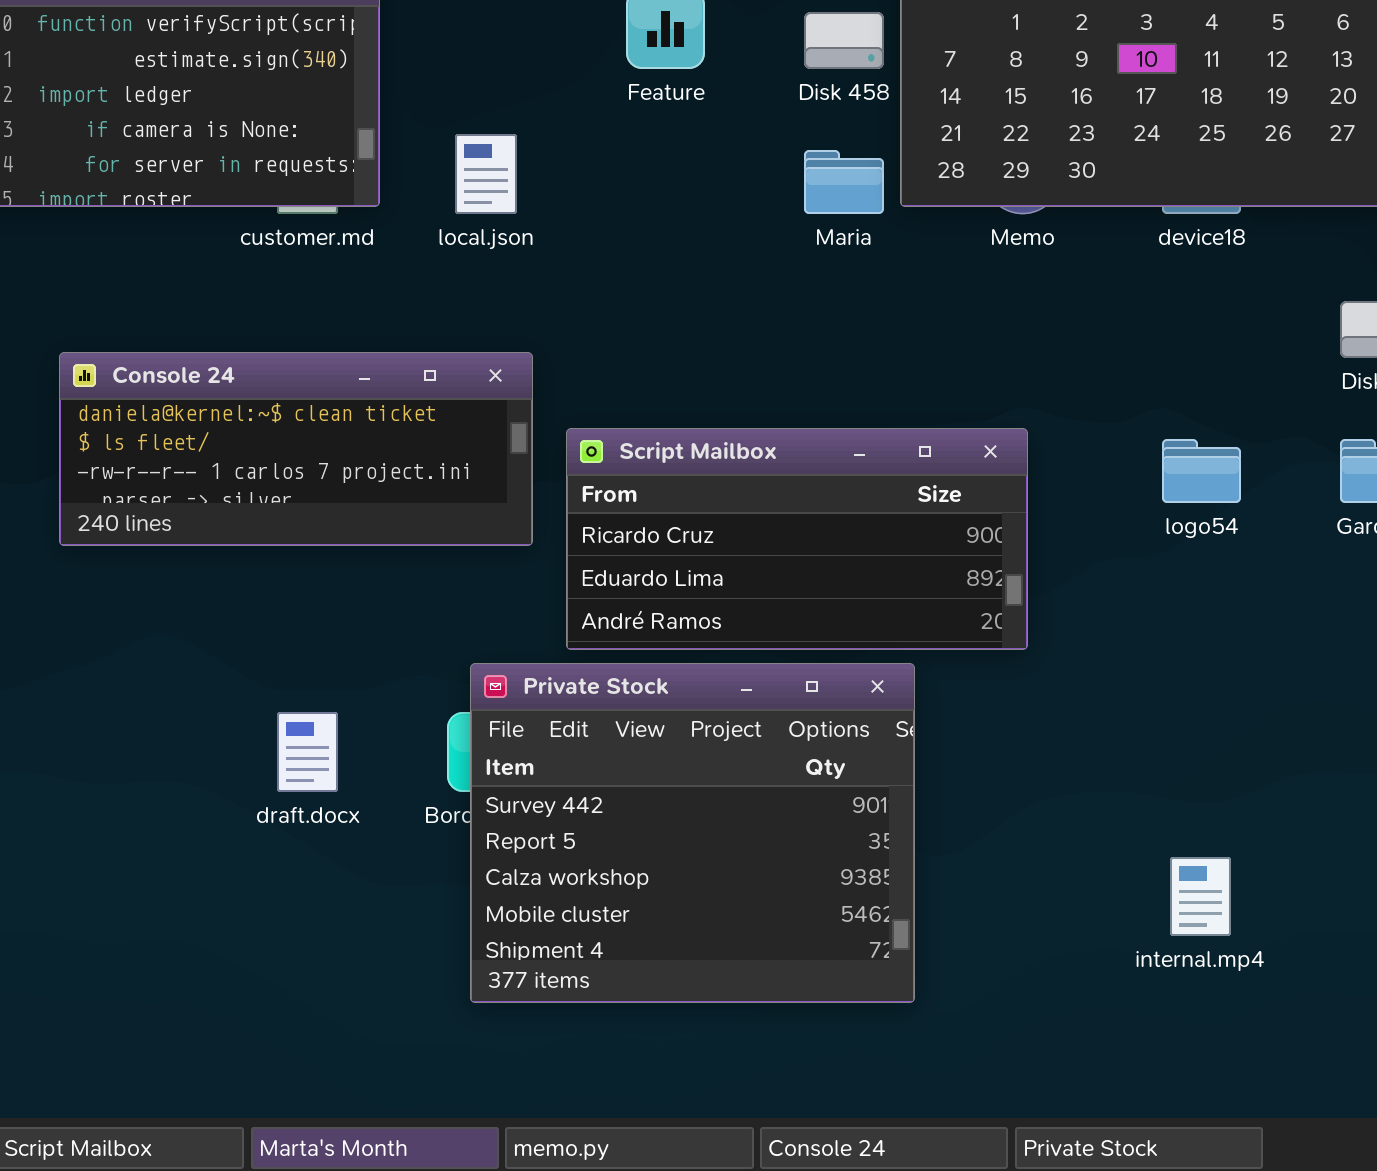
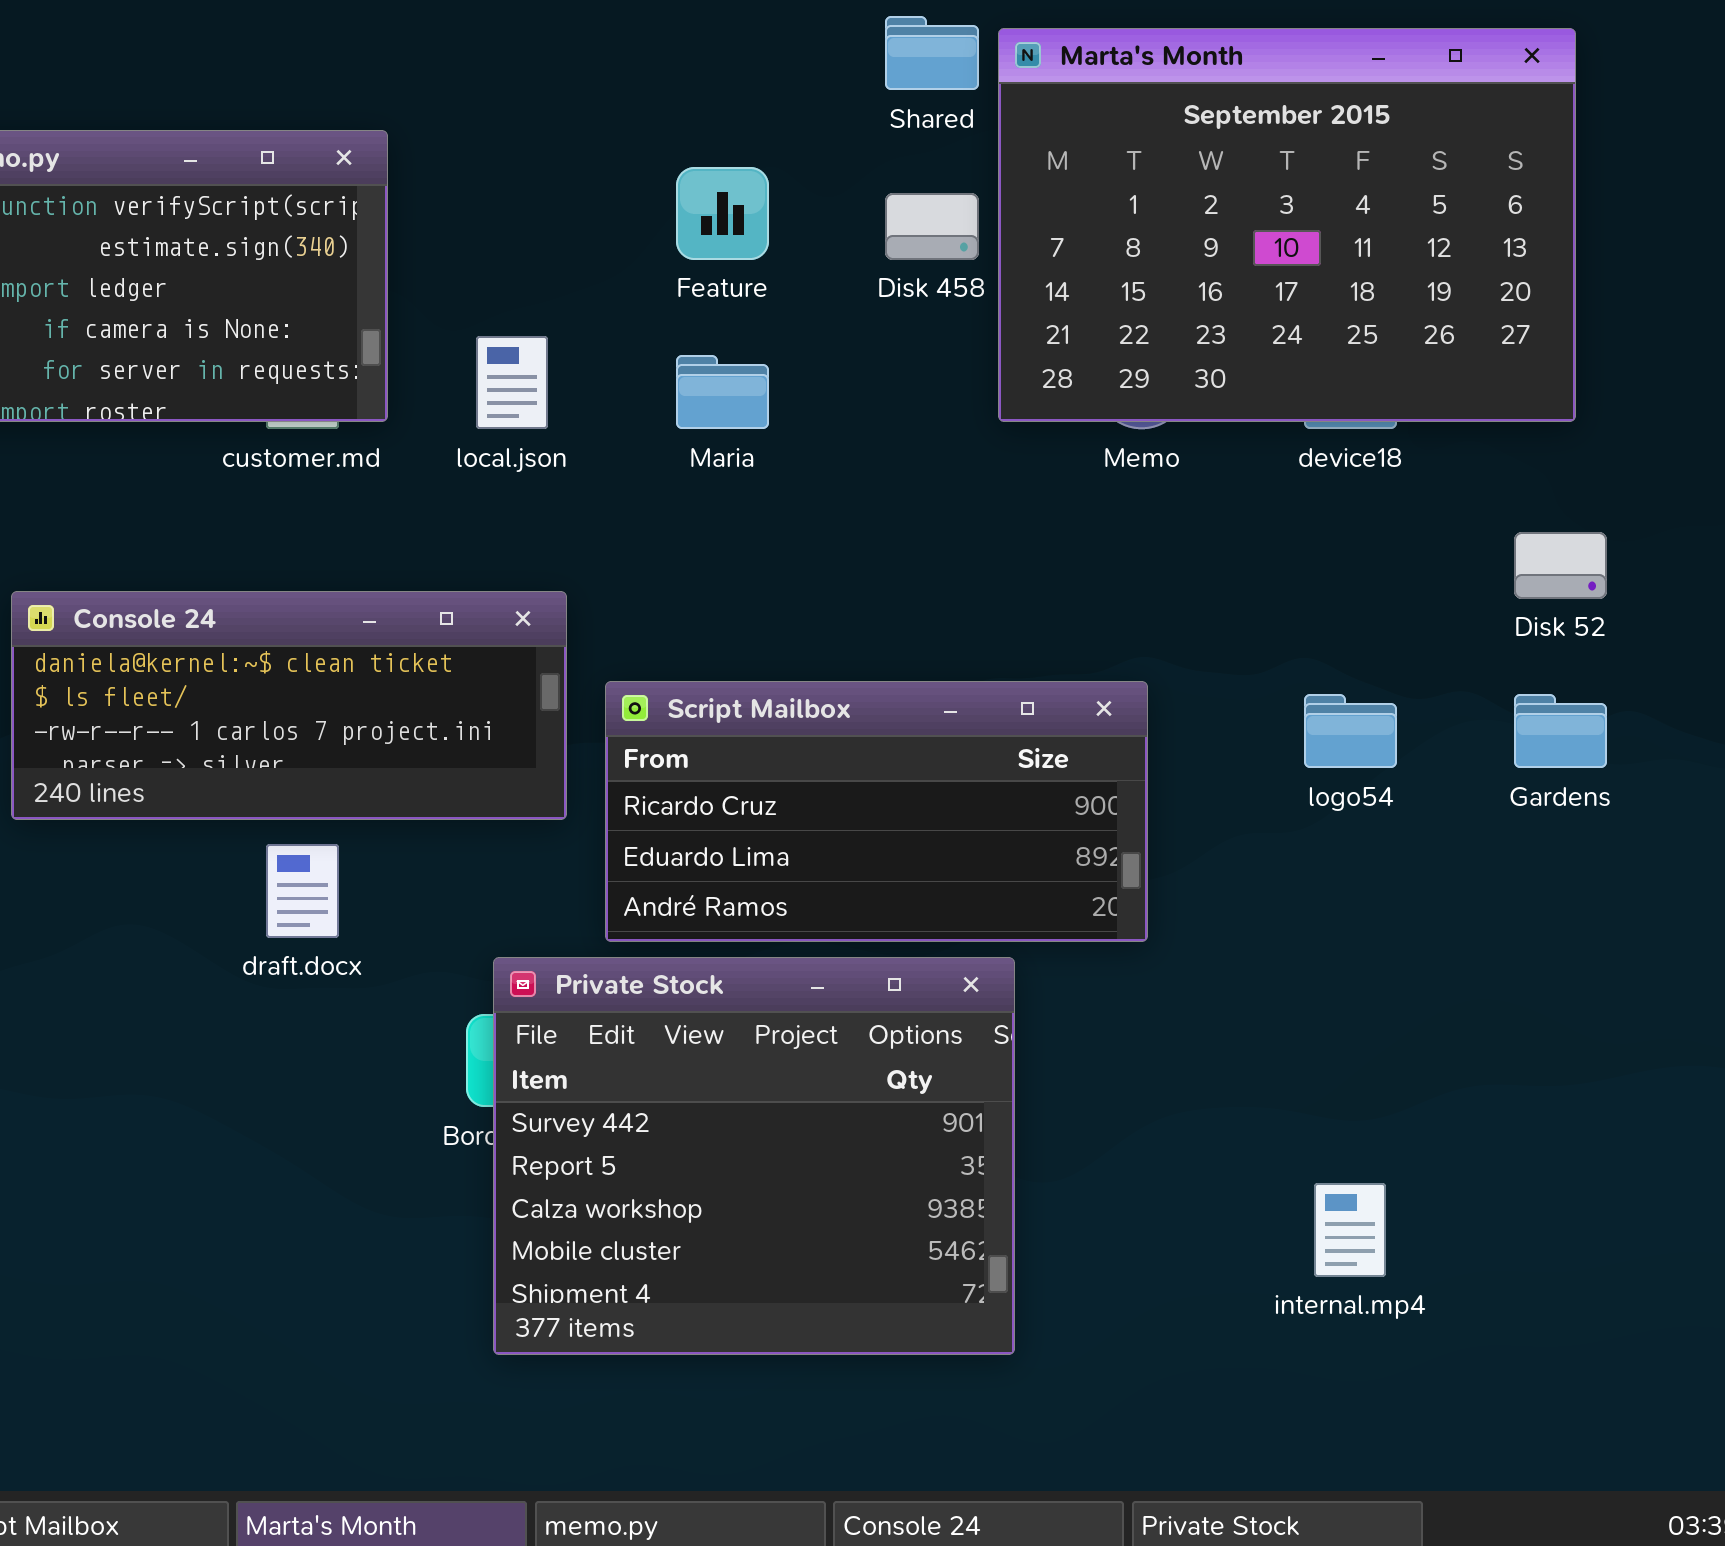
Maria: [804,150,884,214] -> [676,355,769,429], moved
draft.docx: [277,712,338,792] -> [266,844,339,938], moved

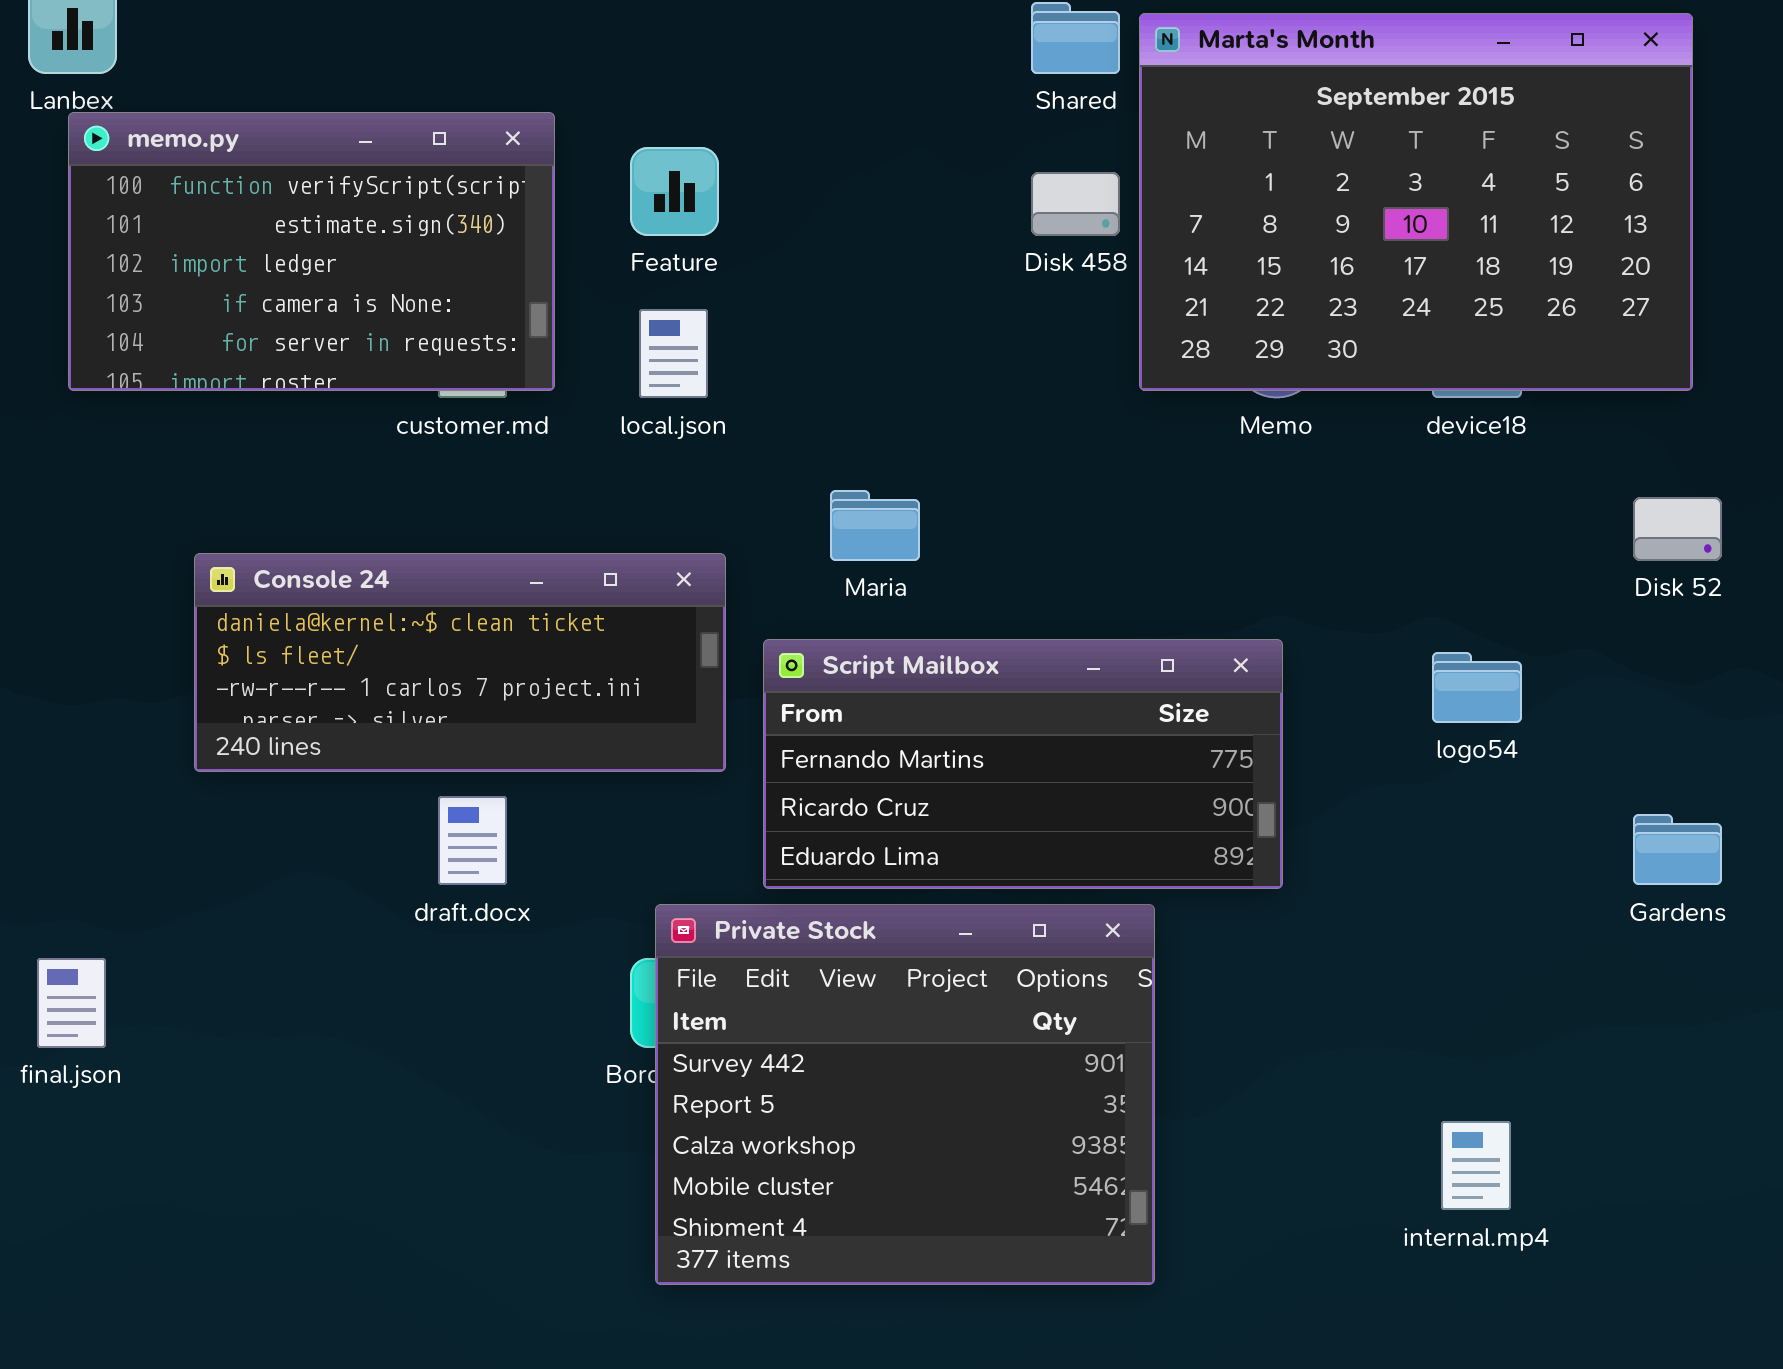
Feature: [676,167,769,260] -> [630,147,719,236], moved
Maria: [676,355,769,429] -> [830,490,920,561], moved
Script Mailbox: [605,681,1148,942] -> [763,639,1283,889], scrolled up 1 row
Gardens: [1514,694,1607,768] -> [1633,814,1722,885], moved

